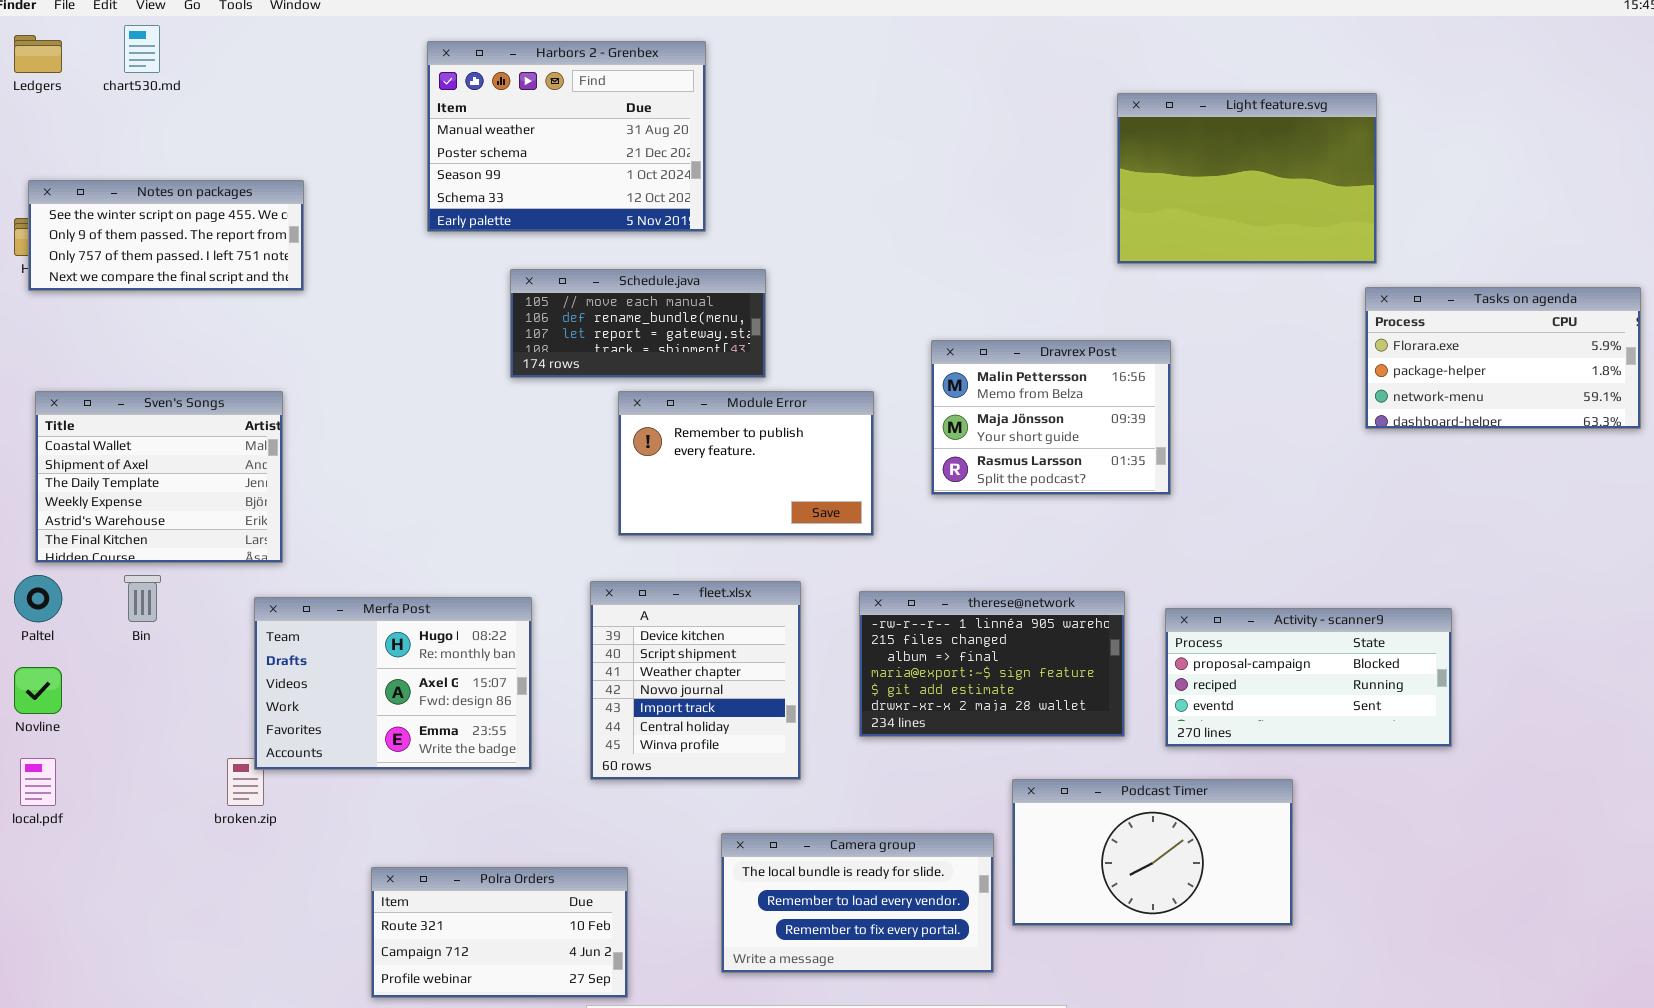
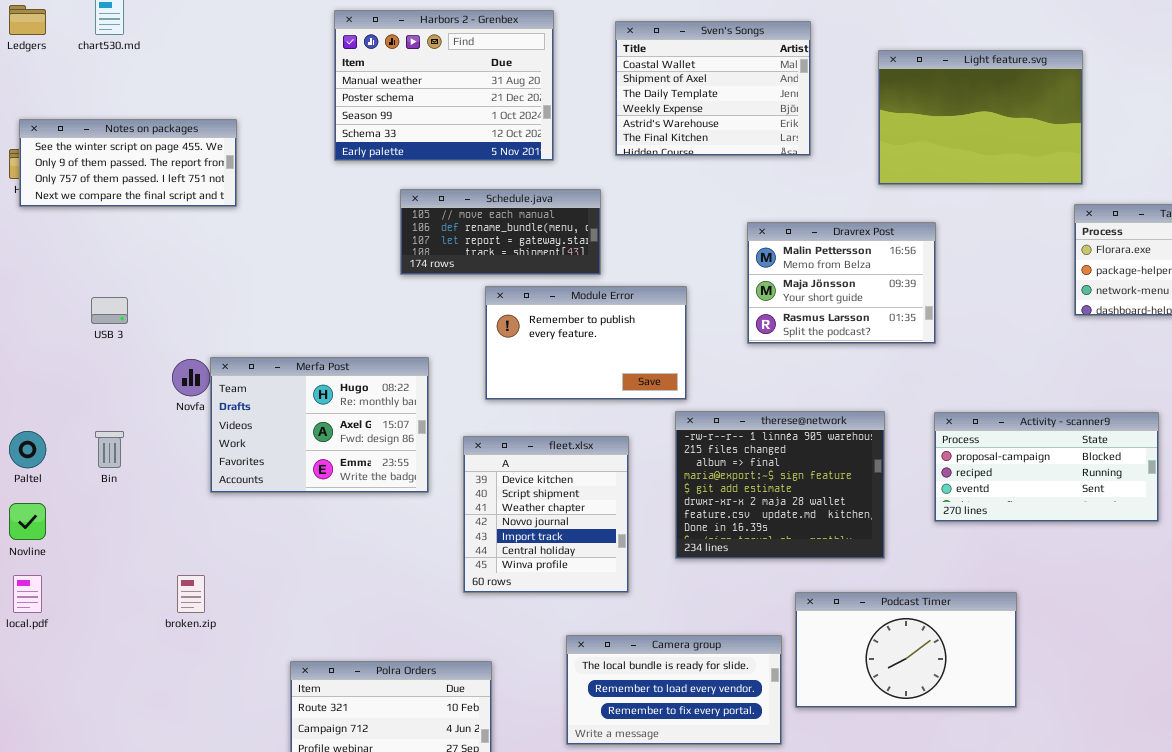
Dravrex Post: [931,340,1171,495] -> [747,222,936,344], moved
Sven's Songs: [35,391,283,563] -> [615,21,811,156], moved
therese@network: [859,591,1125,737] -> [675,411,885,559], resized
Merfa Post: [254,597,532,770] -> [210,357,429,493], moved
Activity - scanner9: [1165,608,1452,747] -> [934,412,1159,522], moved

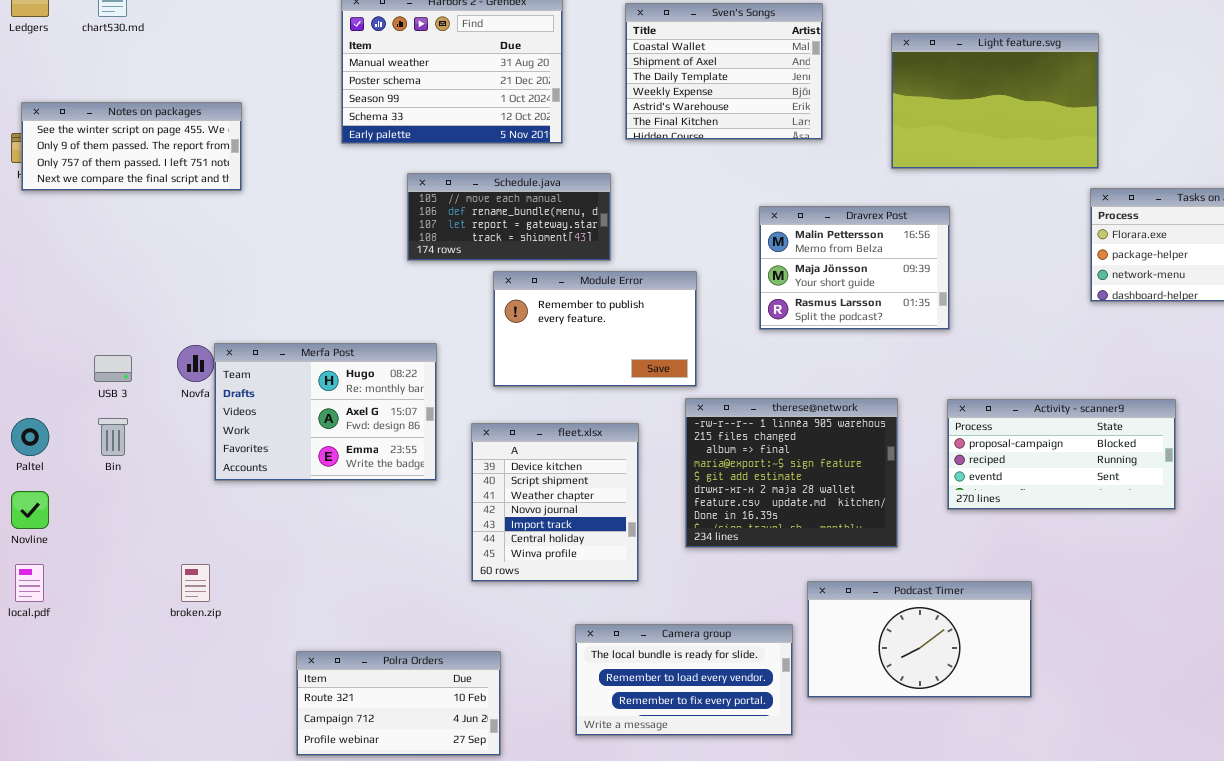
USB 3: [91,297,128,324] -> [94,355,132,382], moved

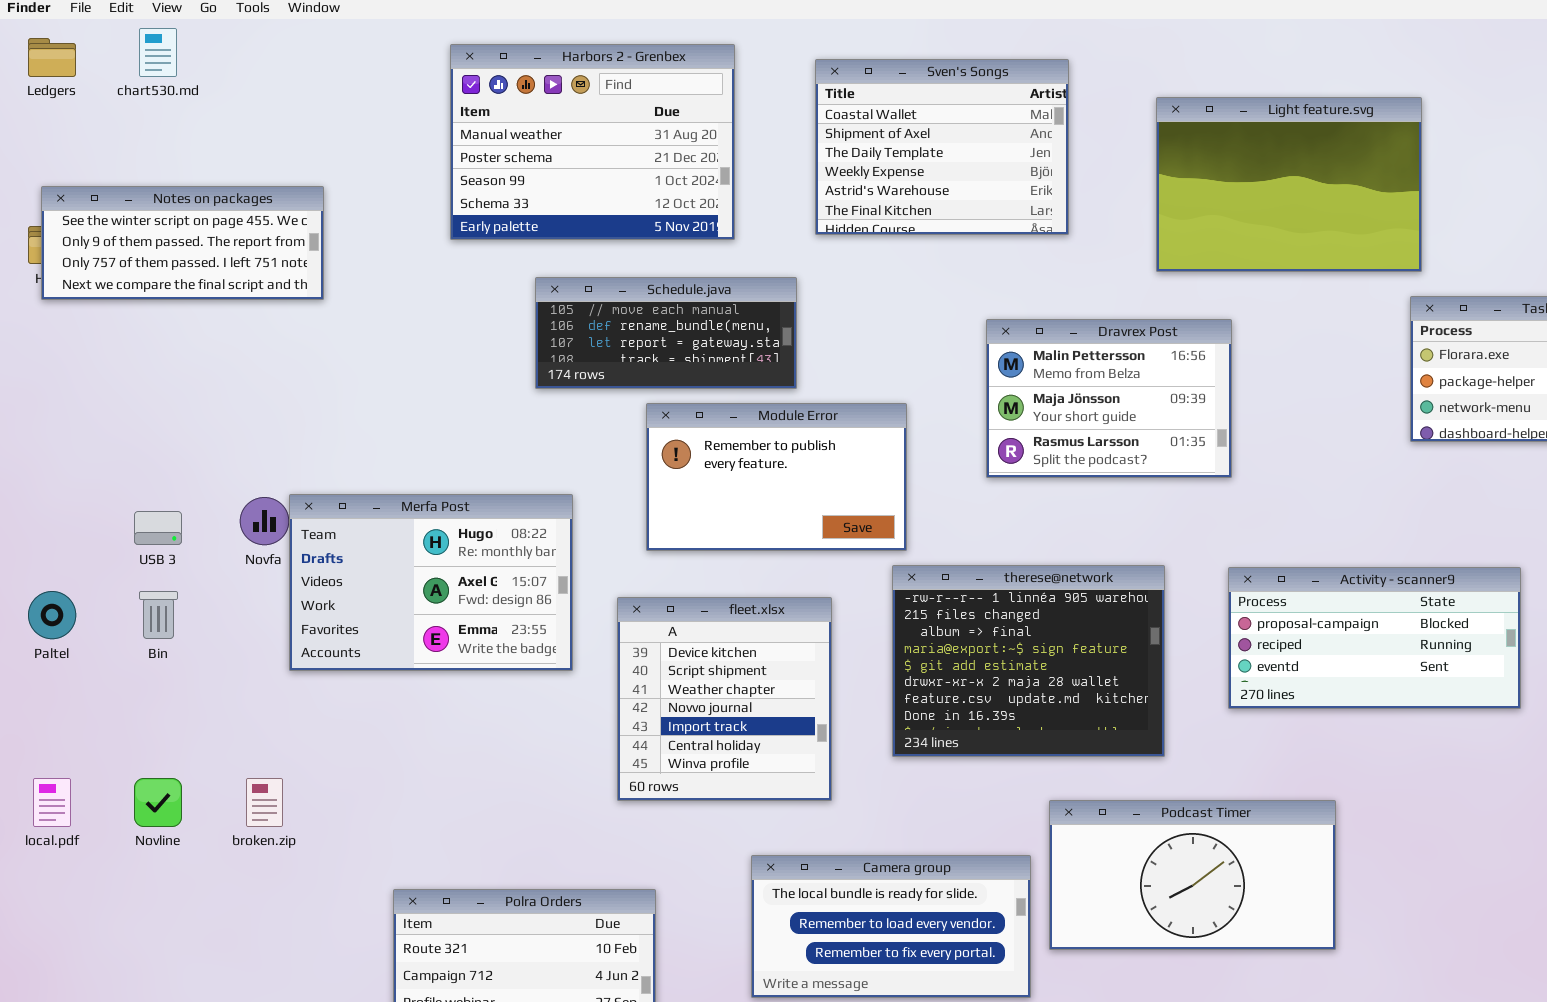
Novline: [11,491,49,529] -> [134,778,182,827], moved

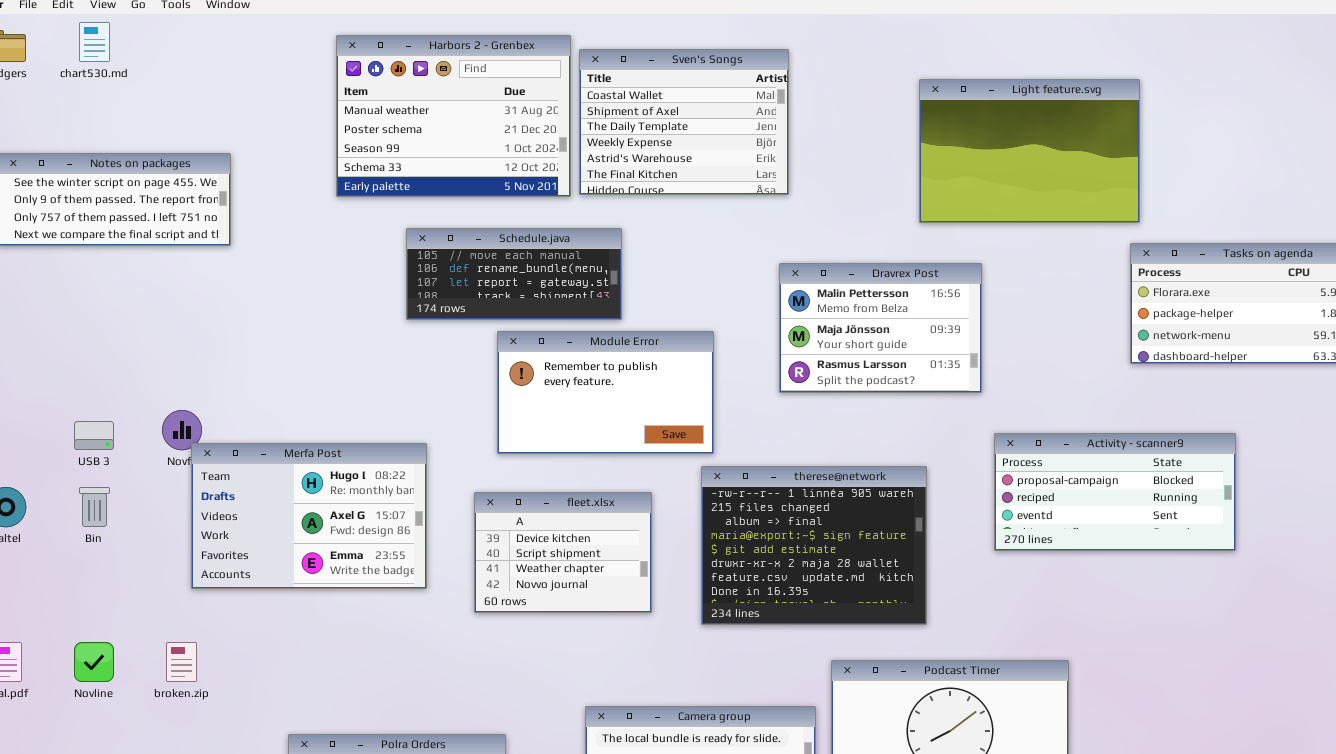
Sven's Songs: [815,59,1069,235] -> [579,49,789,195], moved
Merfa Post: [289,494,573,671] -> [191,443,427,589], moved
Activity - scanner9: [1228,567,1521,709] -> [994,433,1236,551], moved
fleet.xlsx: [617,597,832,801] -> [474,492,652,613], resized

